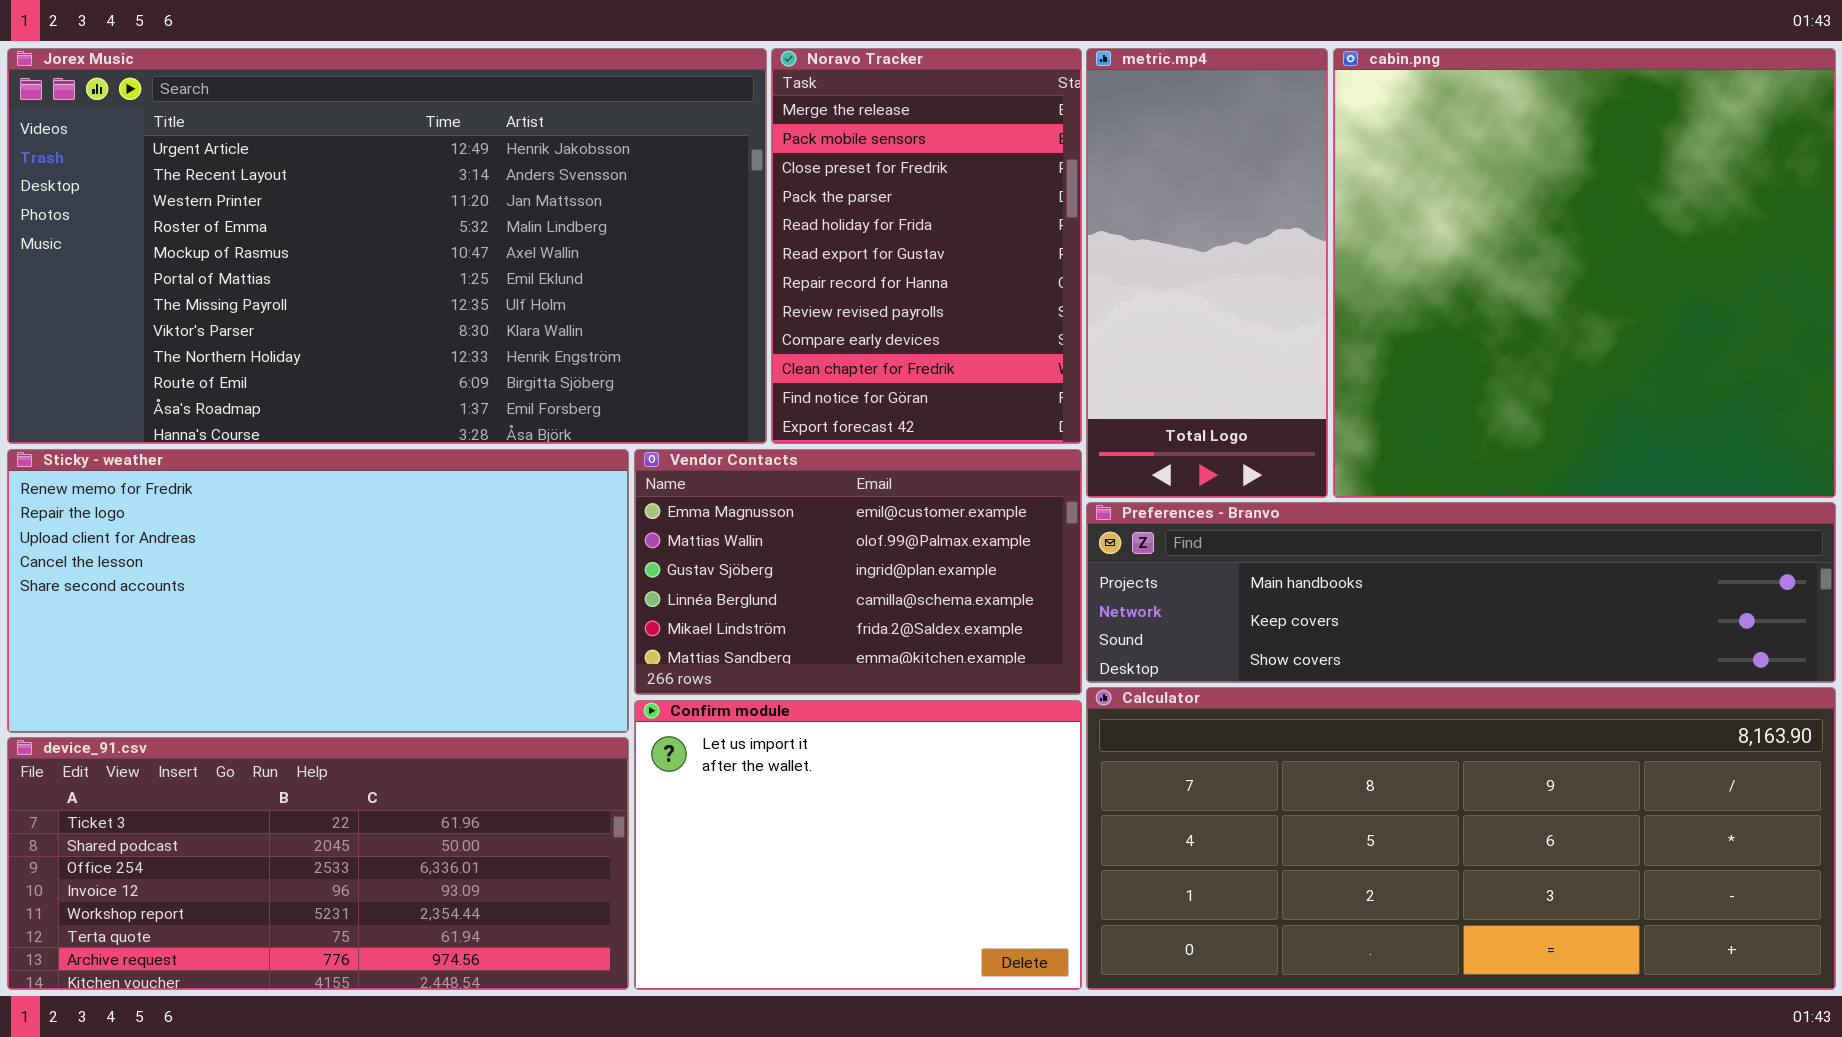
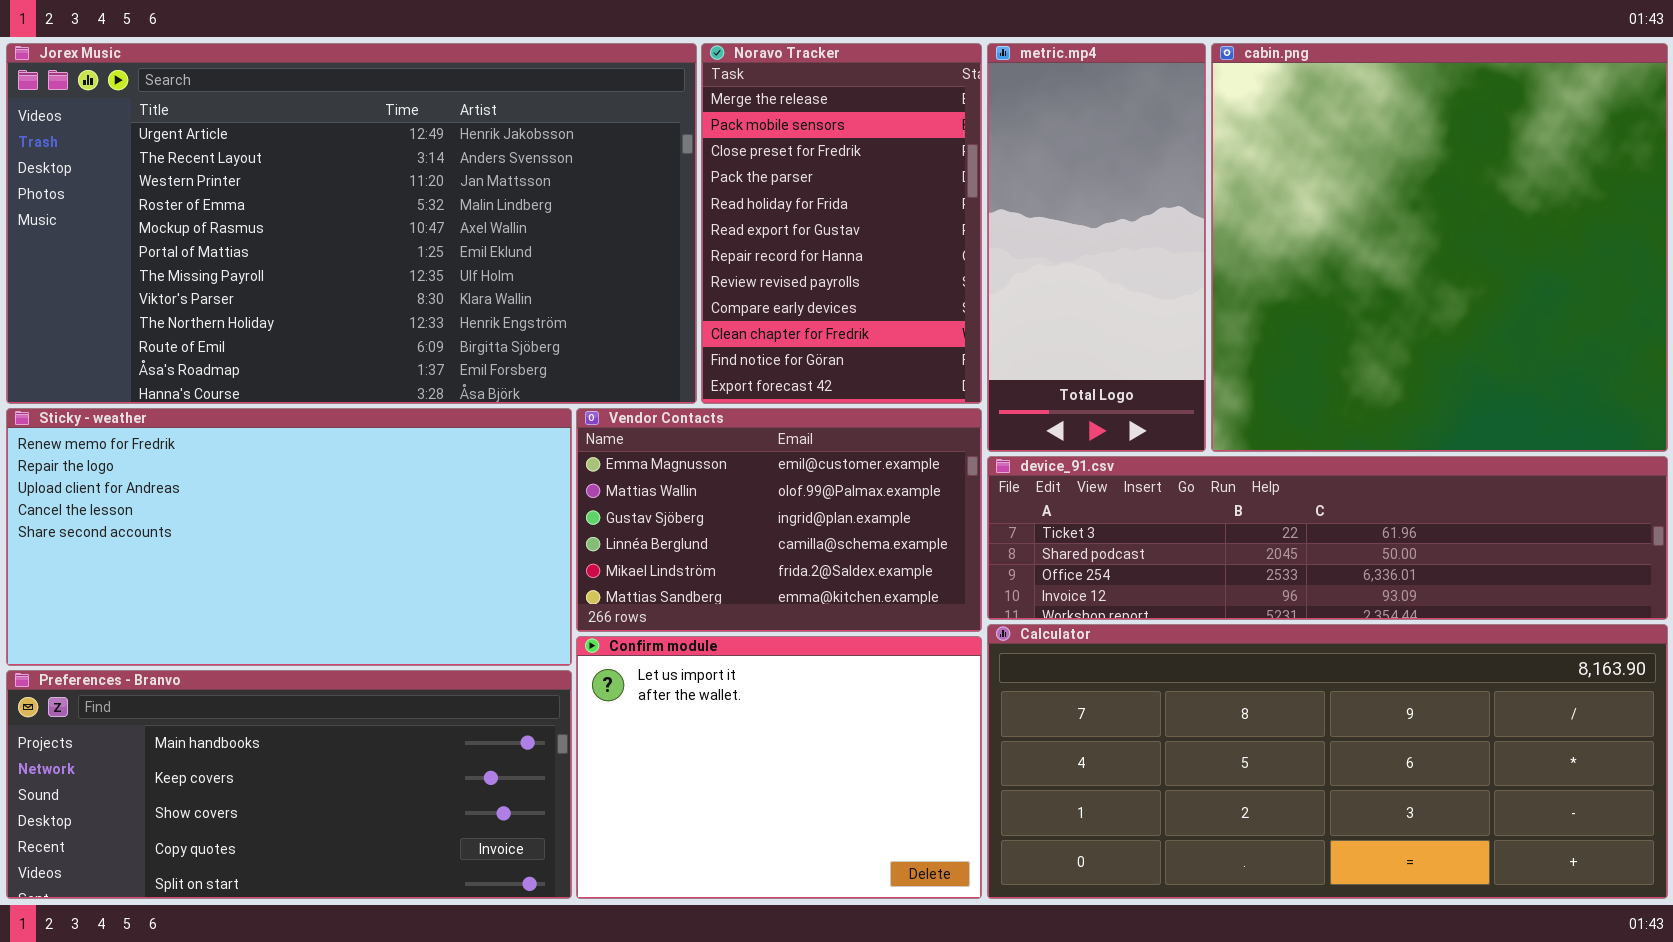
Preferences - Branvo: [1086,502,1836,683] -> [6,670,572,899], moved, resized
device_91.csv: [7,737,629,990] -> [987,456,1668,620], moved, resized

